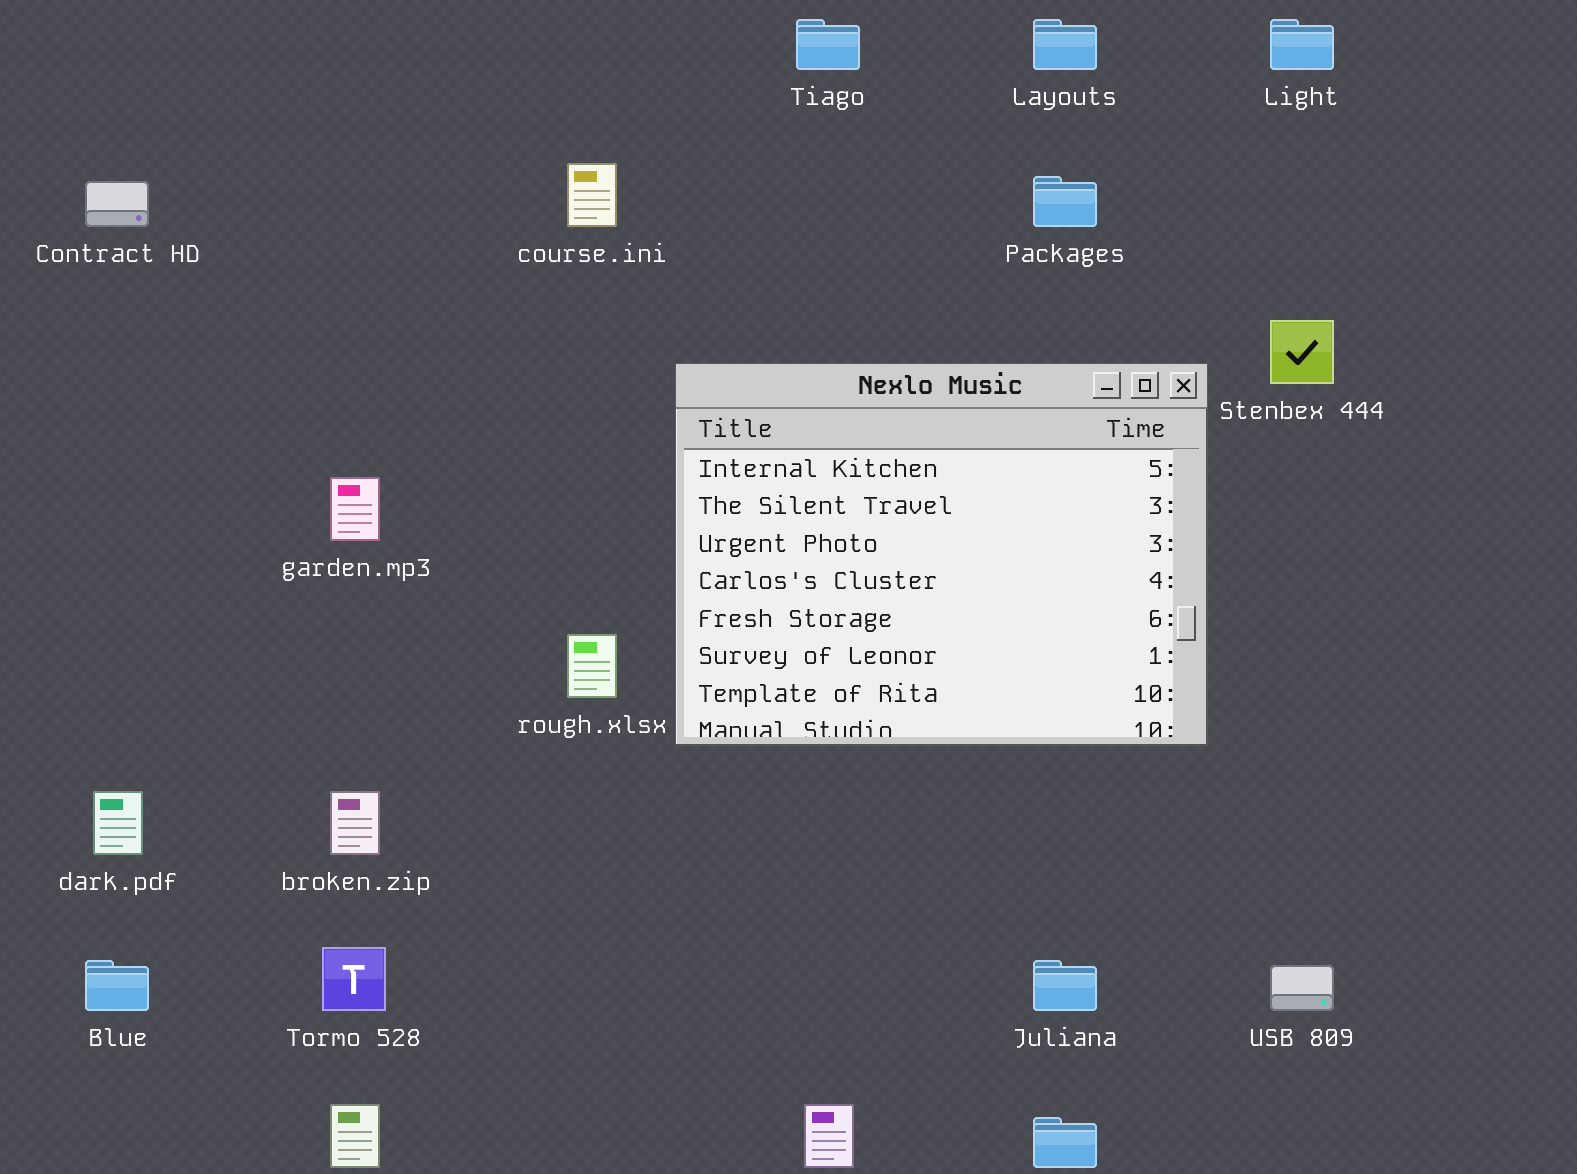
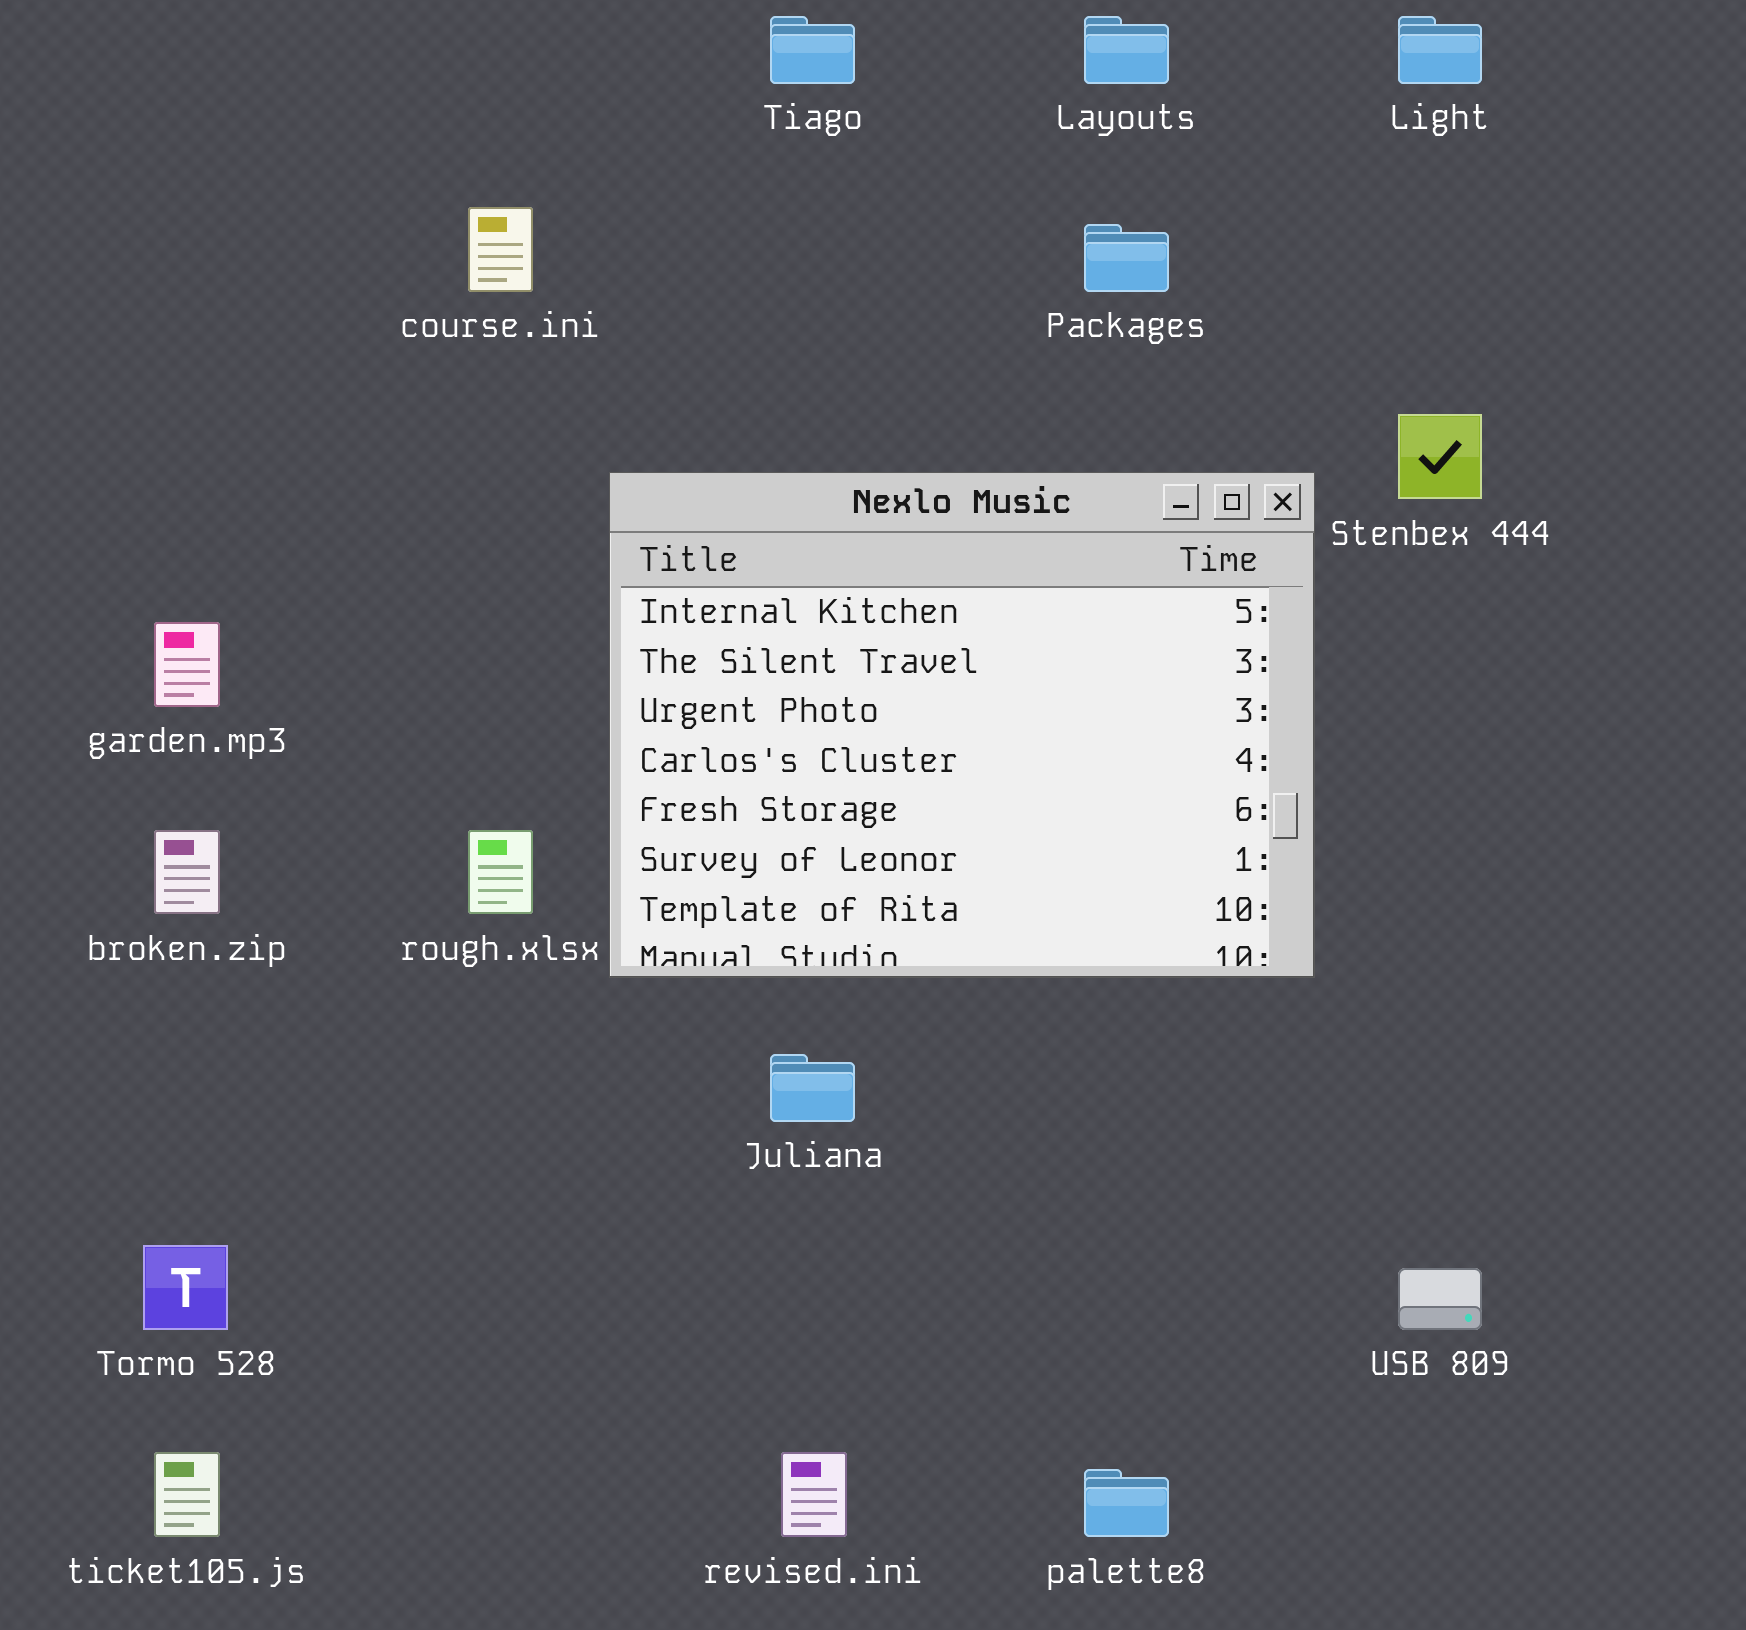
broken.zip: [330,791,380,855] -> [154,830,220,914], moved
Juliana: [1033,960,1097,1011] -> [770,1054,855,1122], moved

